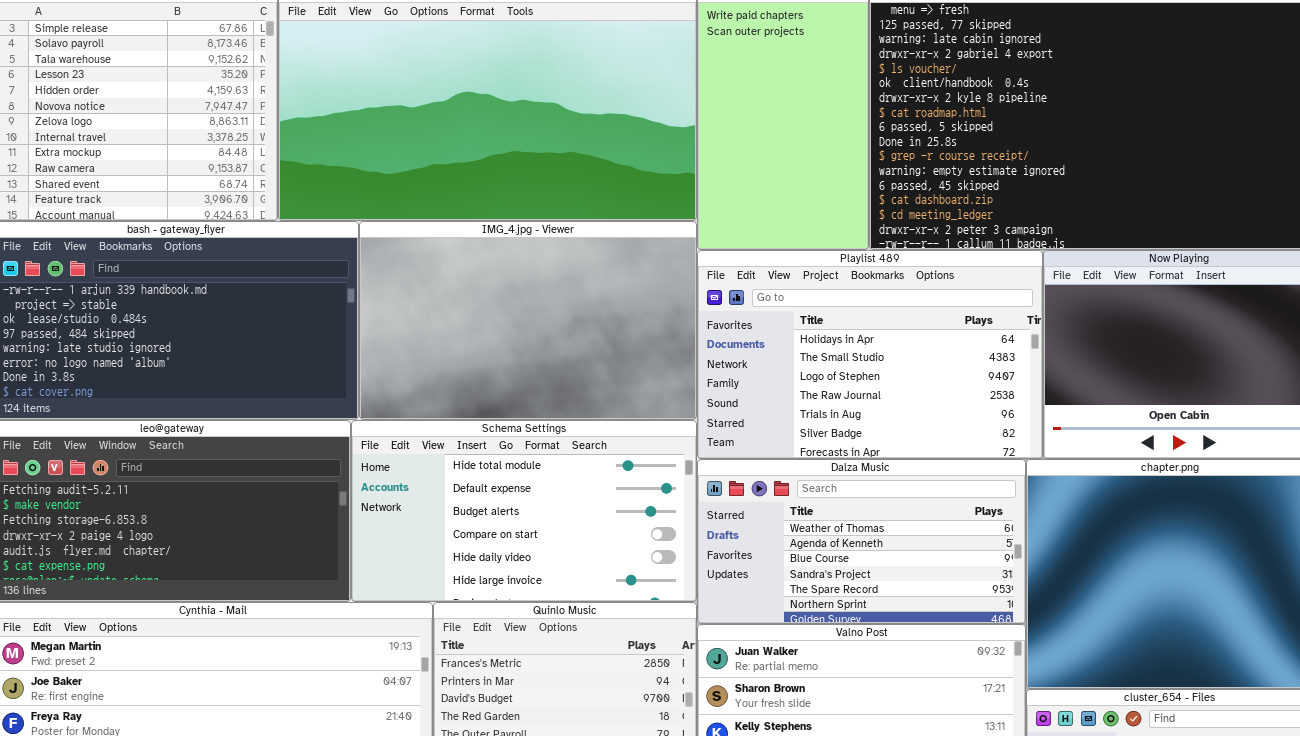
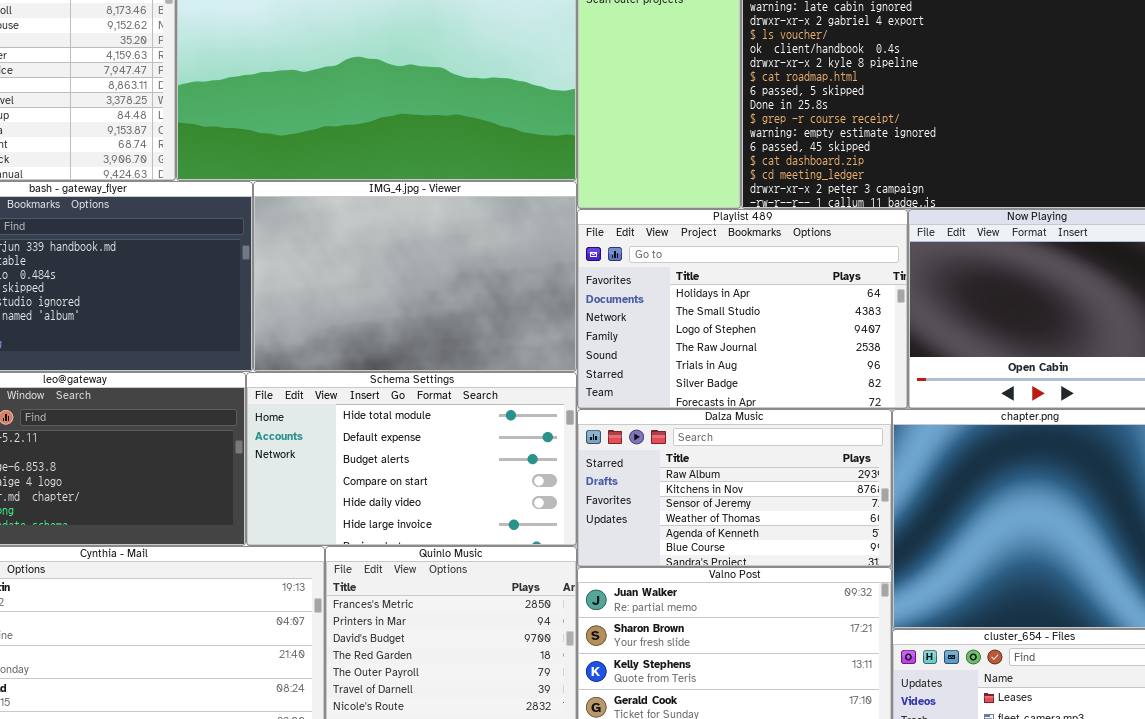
Dalza Music: [697,459,1026,624] -> [577,409,892,567], scrolled up 3 rows

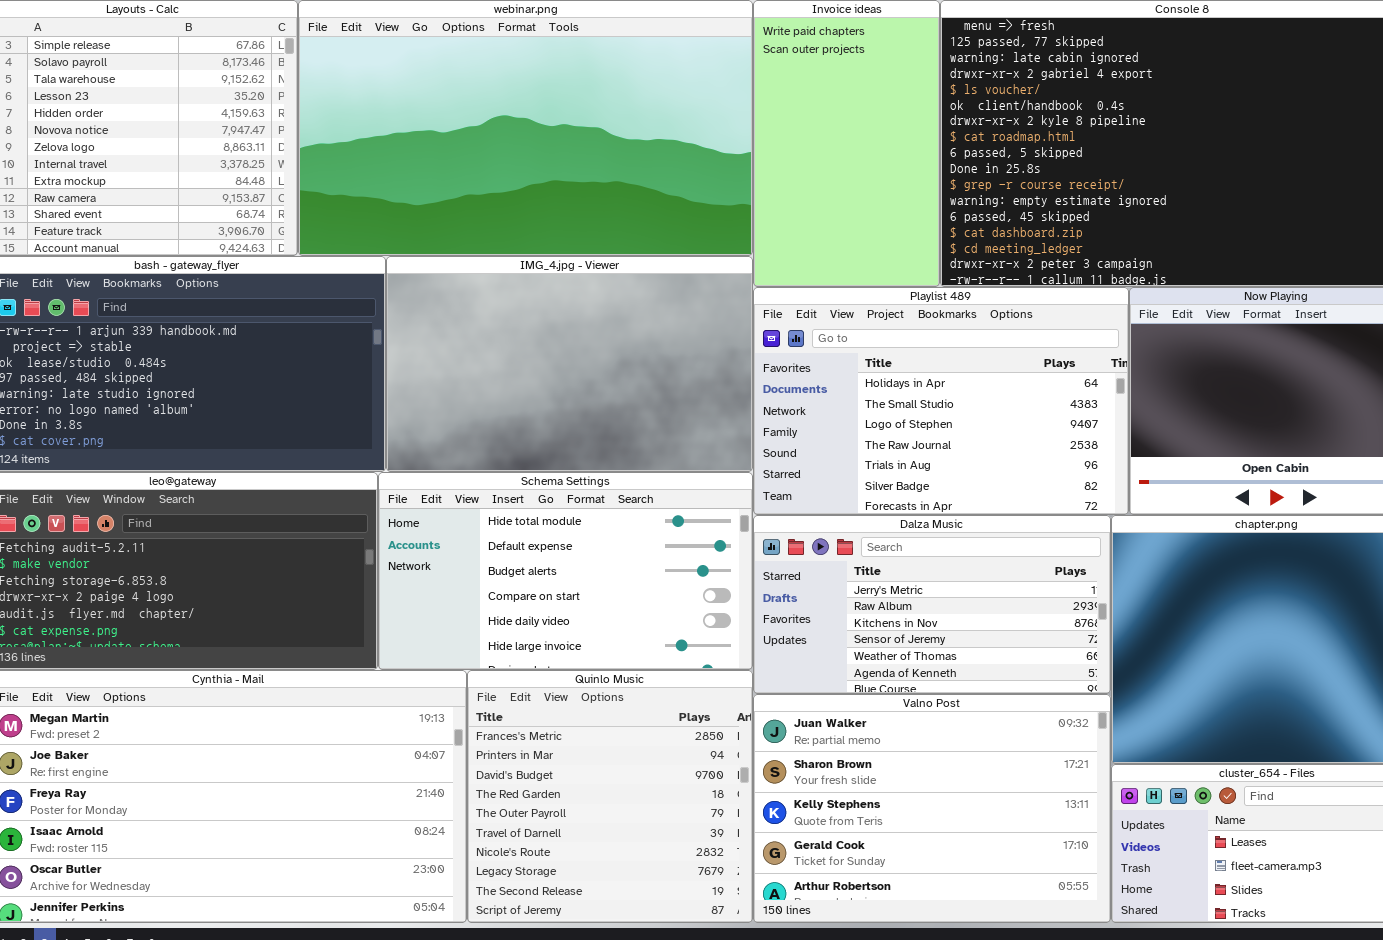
Dalza Music: [577,409,892,567] -> [753,515,1111,694], scrolled up 1 row

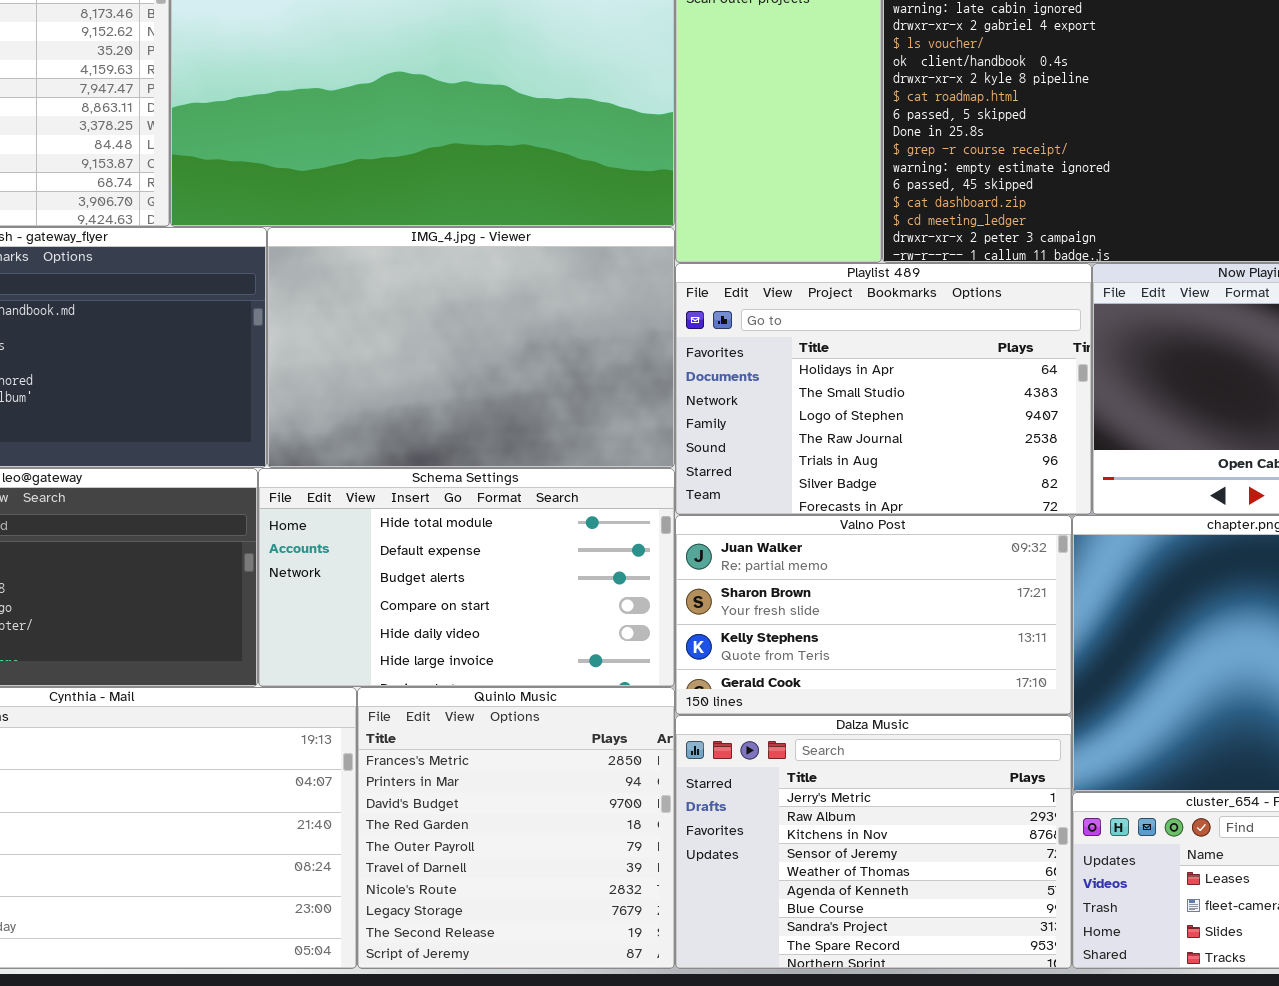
Dalza Music: [753,515,1111,694] -> [675,715,1072,969], moved, resized
Valno Post: [753,694,1111,923] -> [675,515,1072,715], moved, resized

